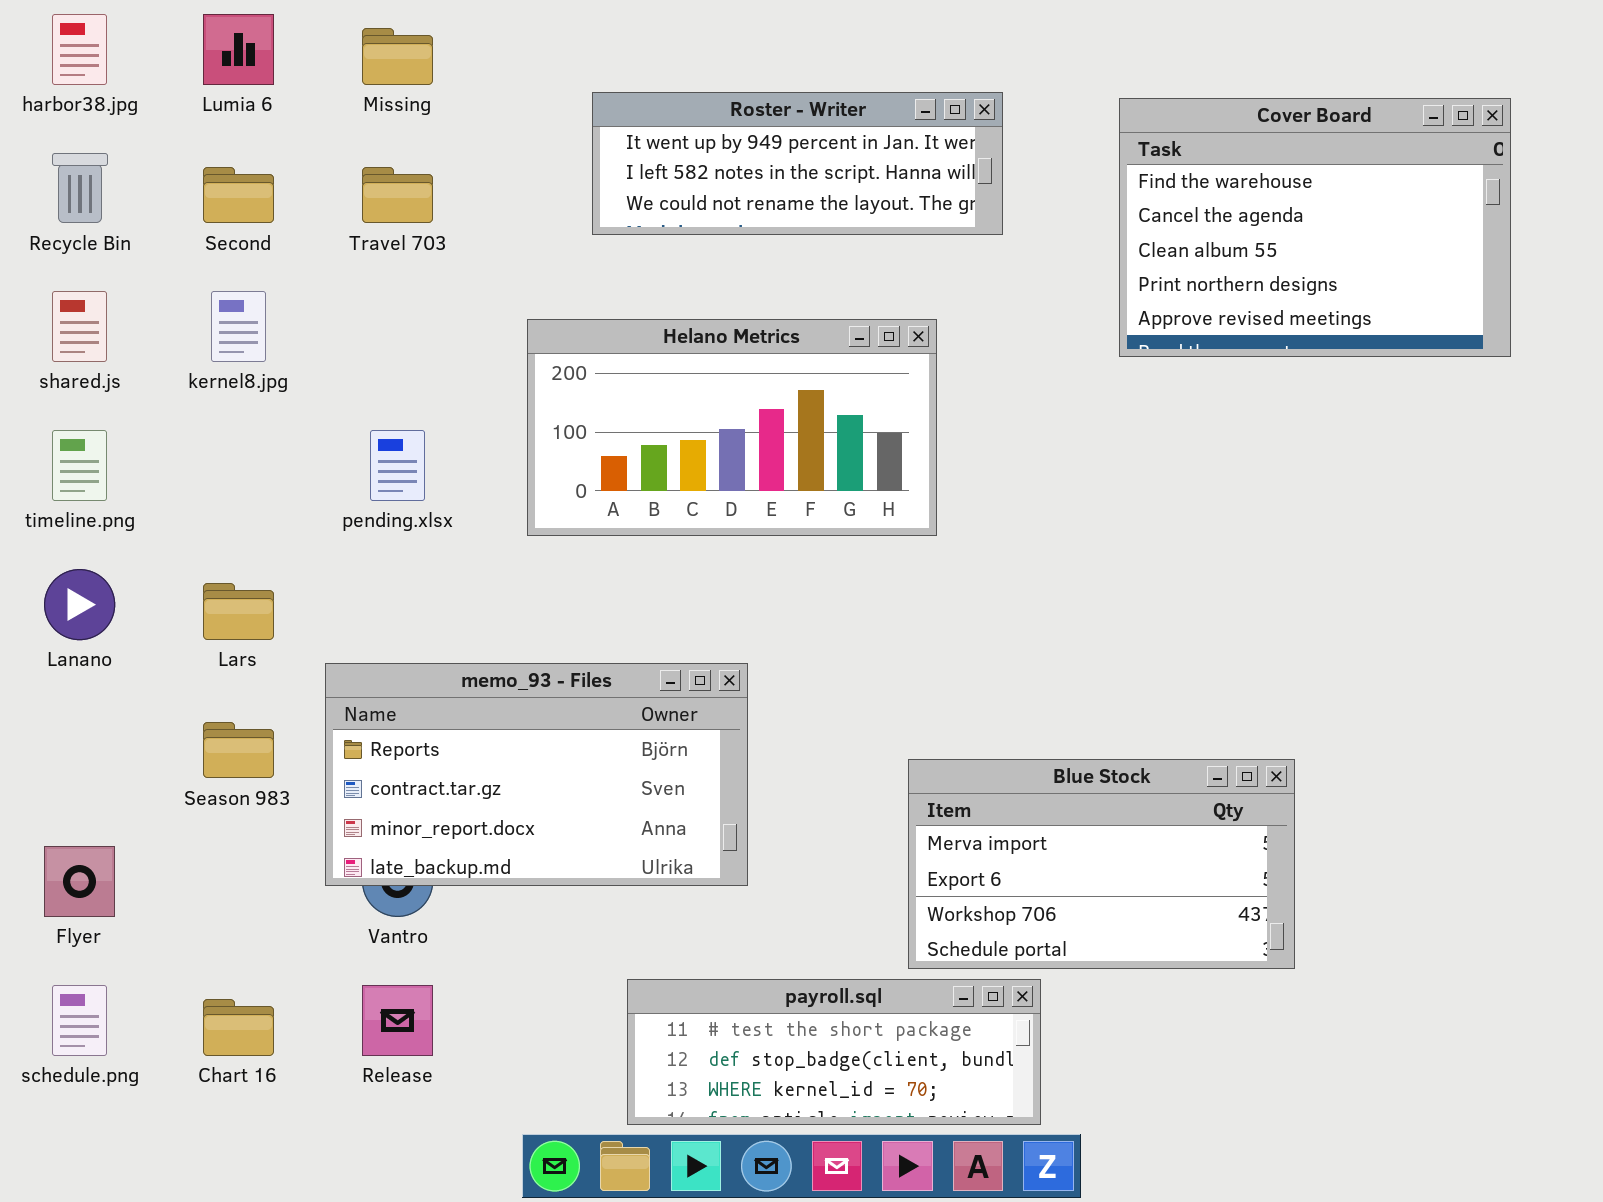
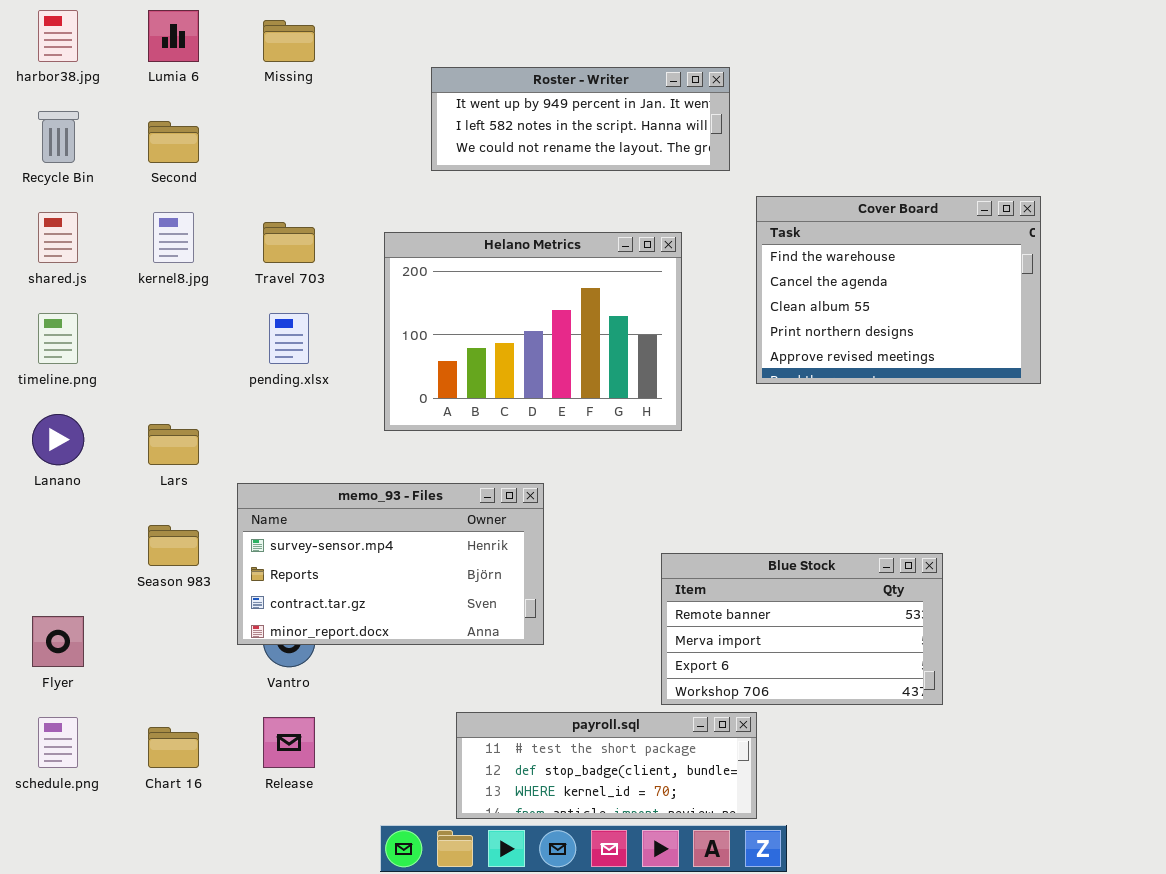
Cover Board: [1119,98,1511,357] -> [756,196,1041,384], moved
Travel 703: [362,167,433,223] -> [263,222,315,263], moved
Helano Metrics: [527,319,937,536] -> [384,232,682,431], resized
memo_93 - Files: [325,663,748,886] -> [237,483,544,645], scrolled up 1 row
Blue Stock: [908,759,1295,969] -> [661,553,943,705], scrolled up 1 row

